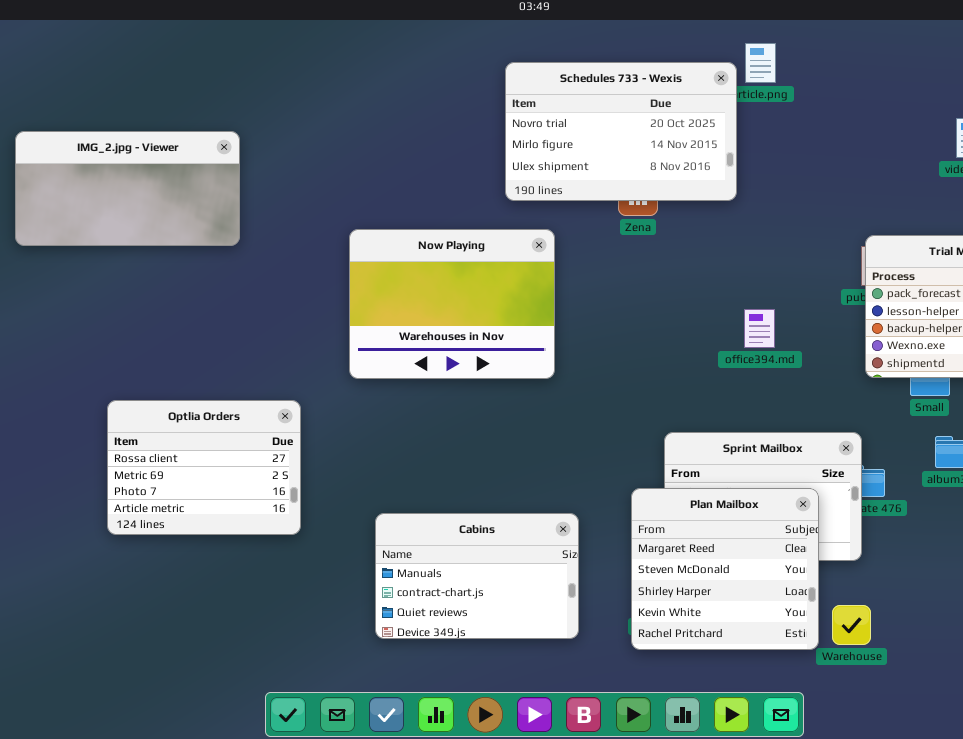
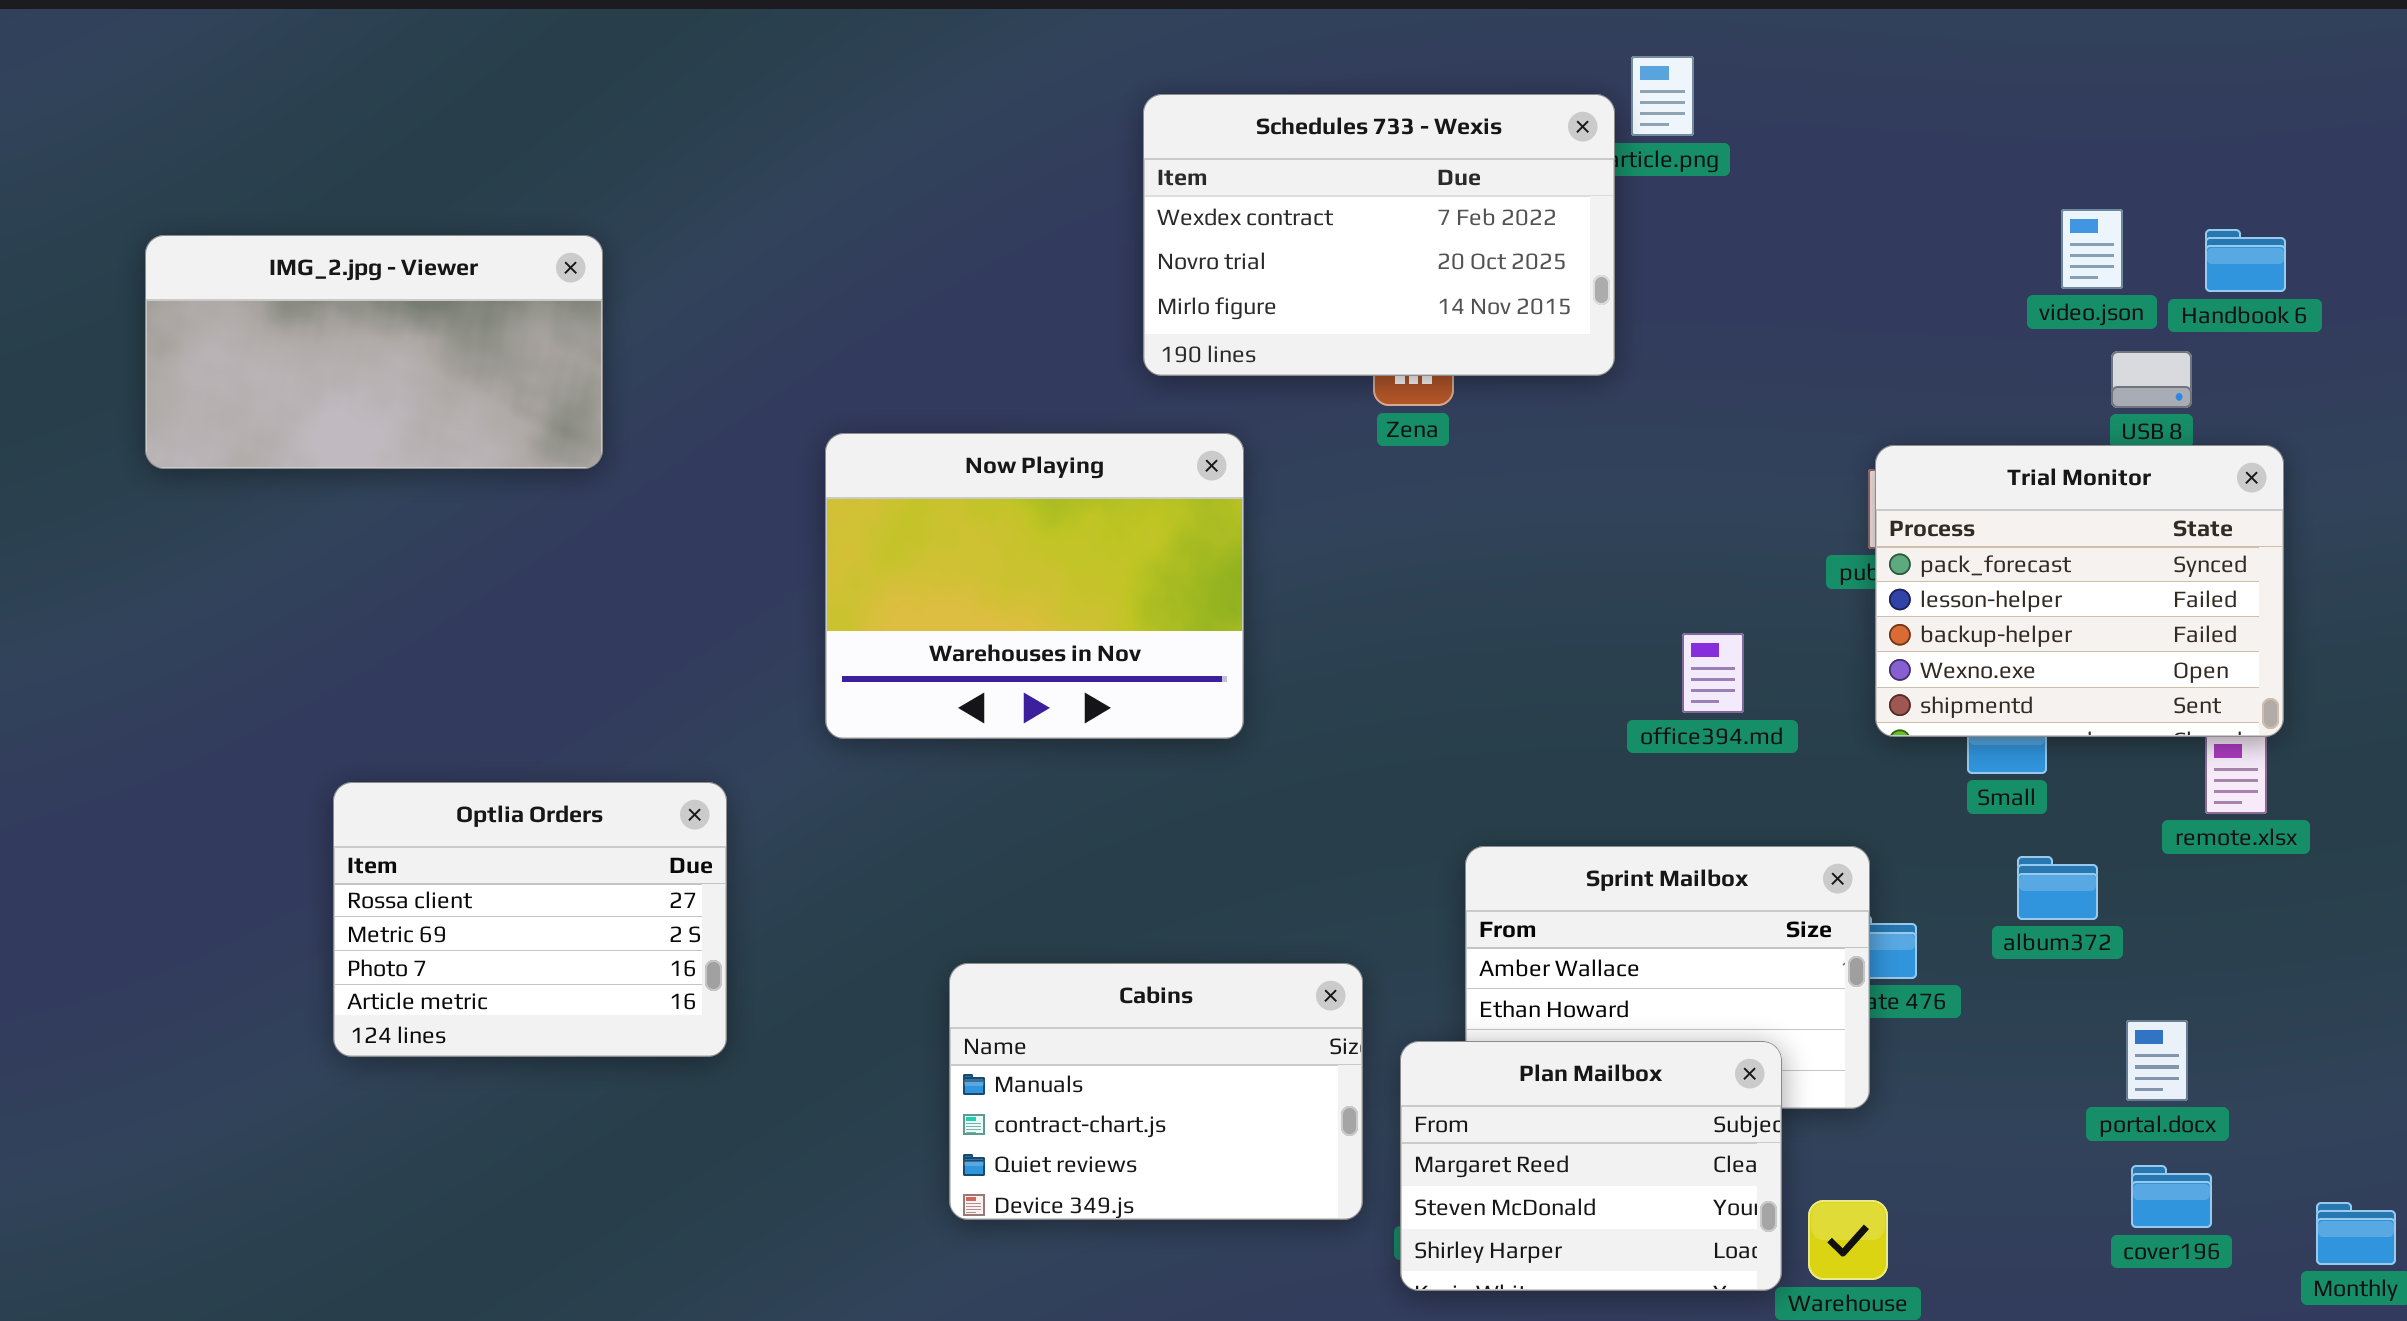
Schedules 733 - Wexis: [505,62,737,201] -> [1143,94,1615,376], scrolled up 1 row
office394.md: [744,309,775,348] -> [1682,633,1744,713], moved
Plan Mailbox: [631,488,819,650] -> [1400,1041,1782,1291], resized
Cabins: [375,513,579,639] -> [949,963,1363,1220], moved

